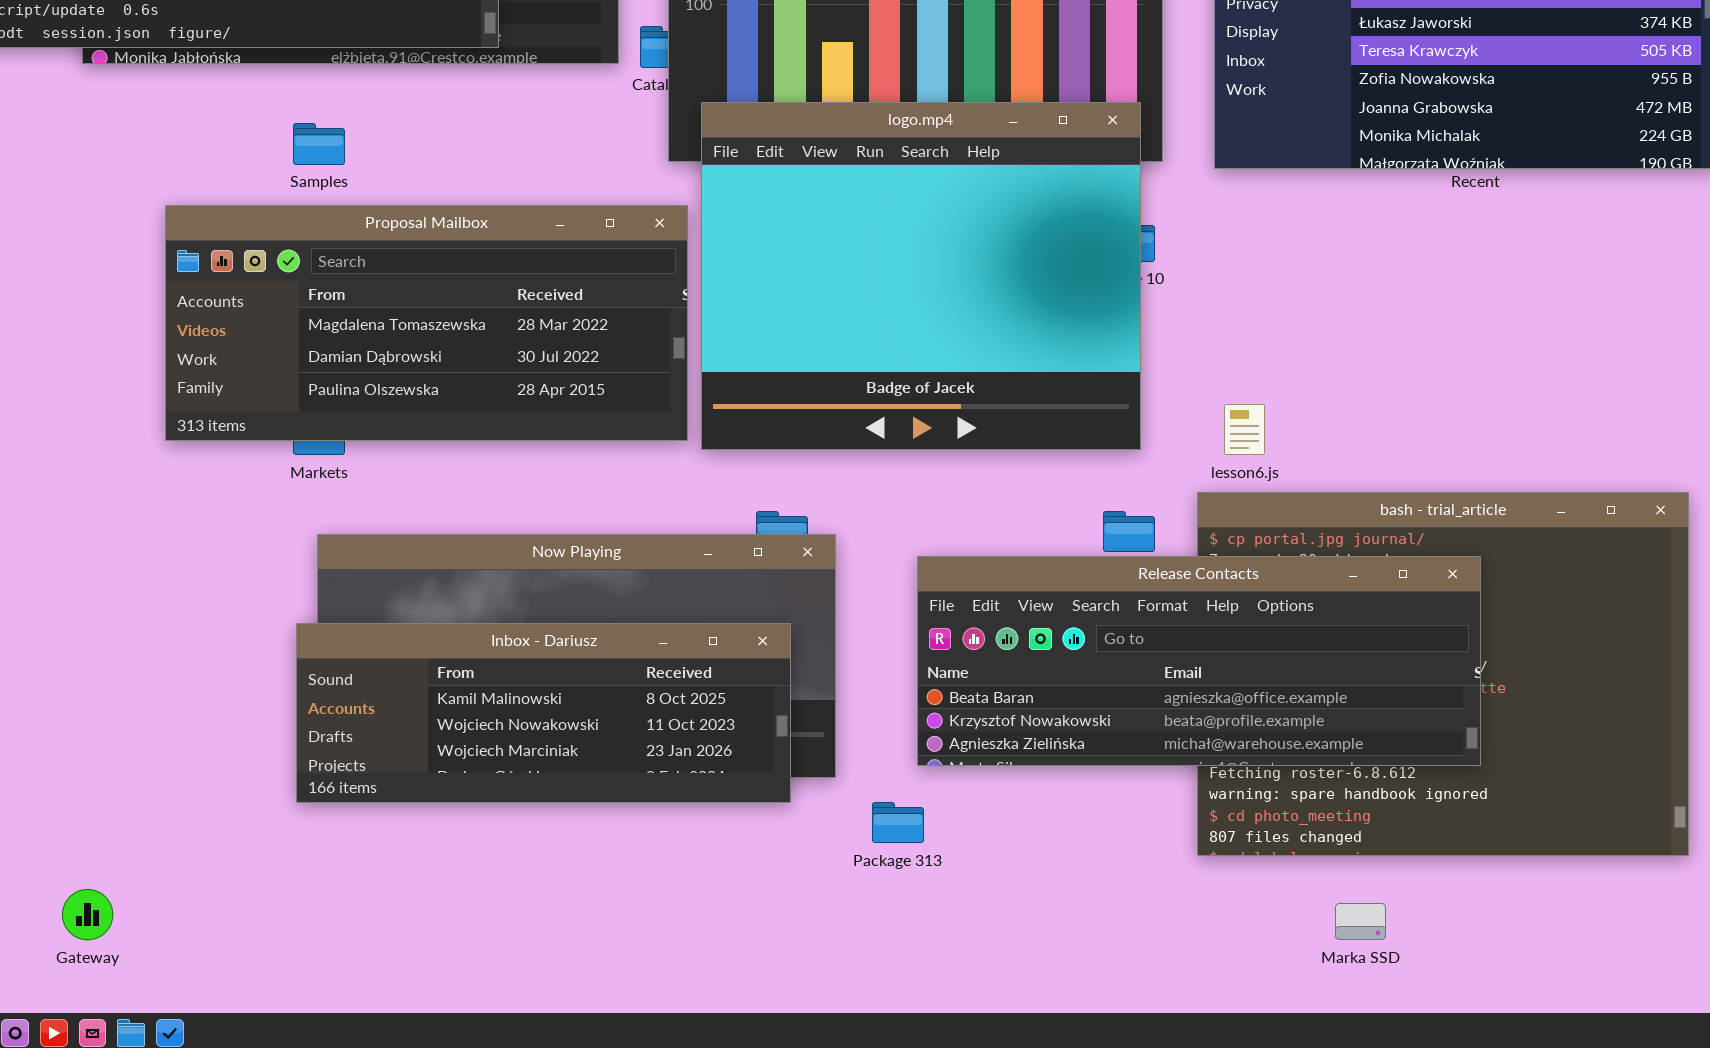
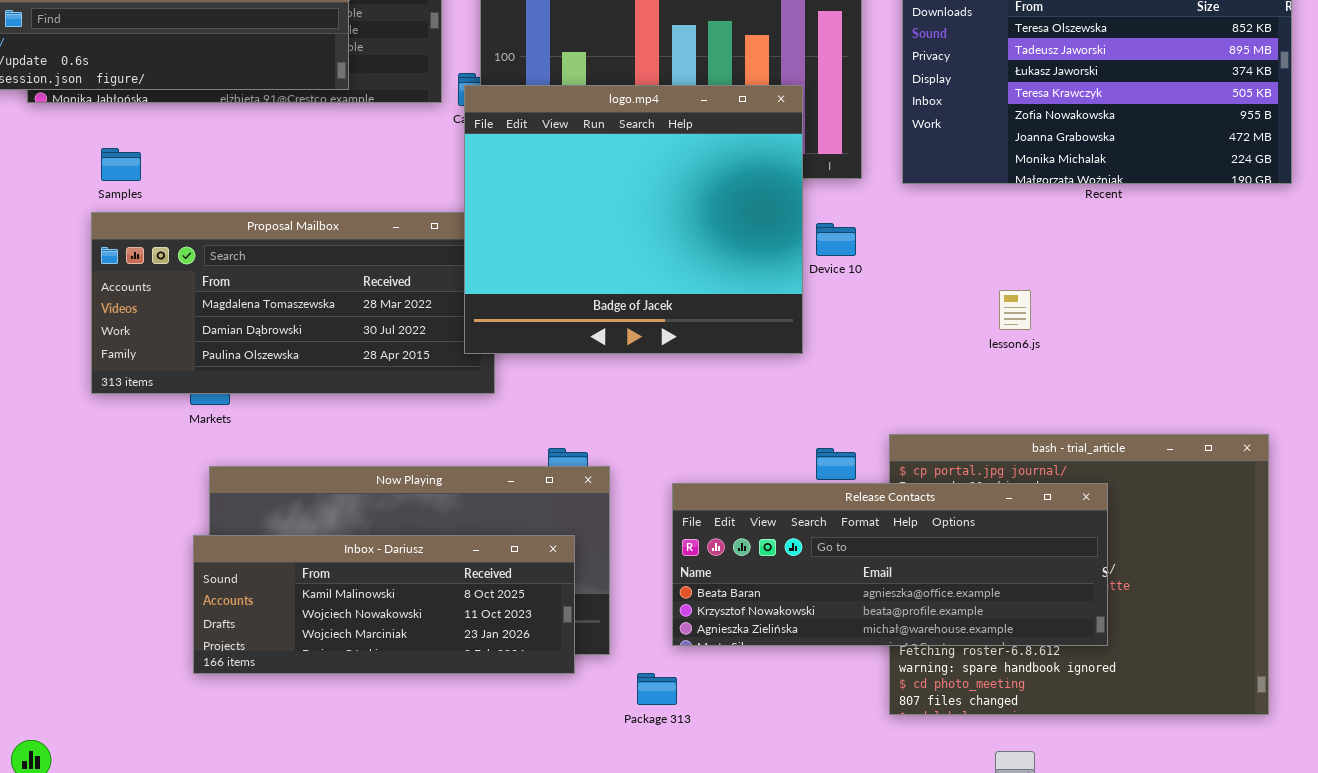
logo.mp4: [701,102,1141,450] -> [464,85,803,354], moved
Samples: [293,123,345,165] -> [101,148,141,181], moved
lesson6.js: [1224,404,1265,455] -> [999,290,1031,330], moved

